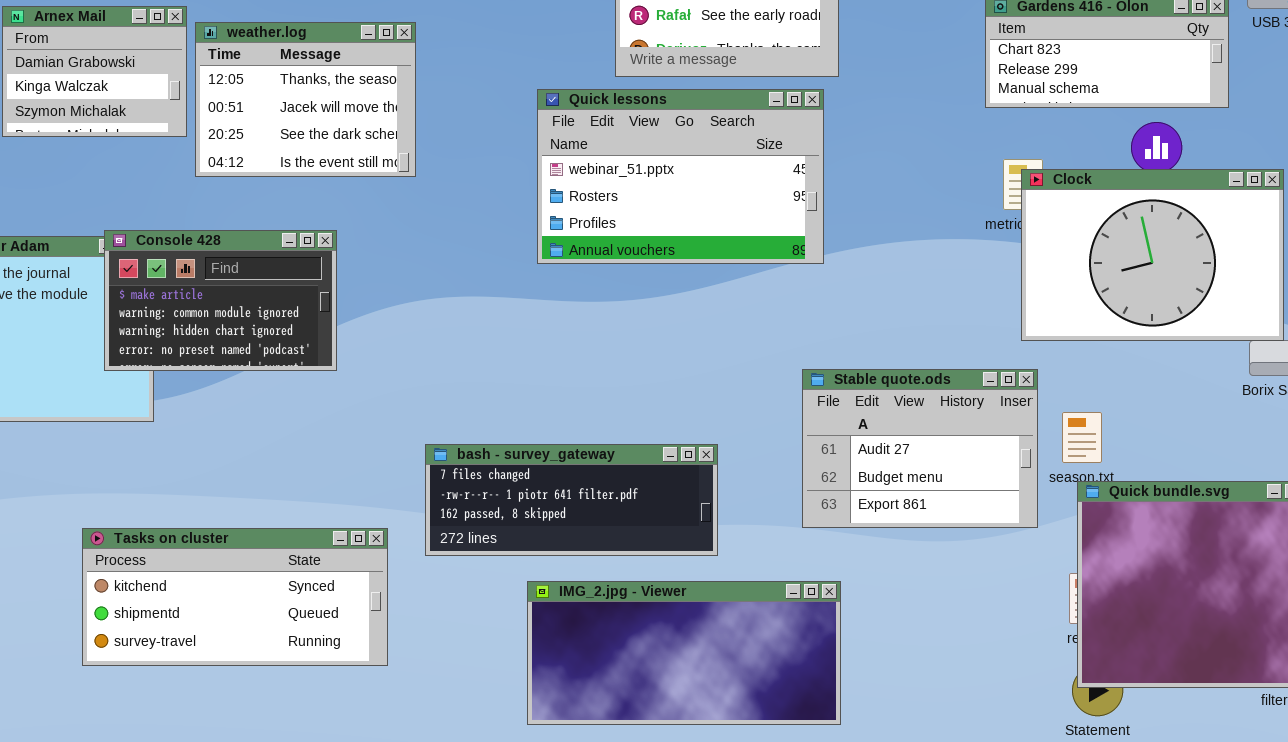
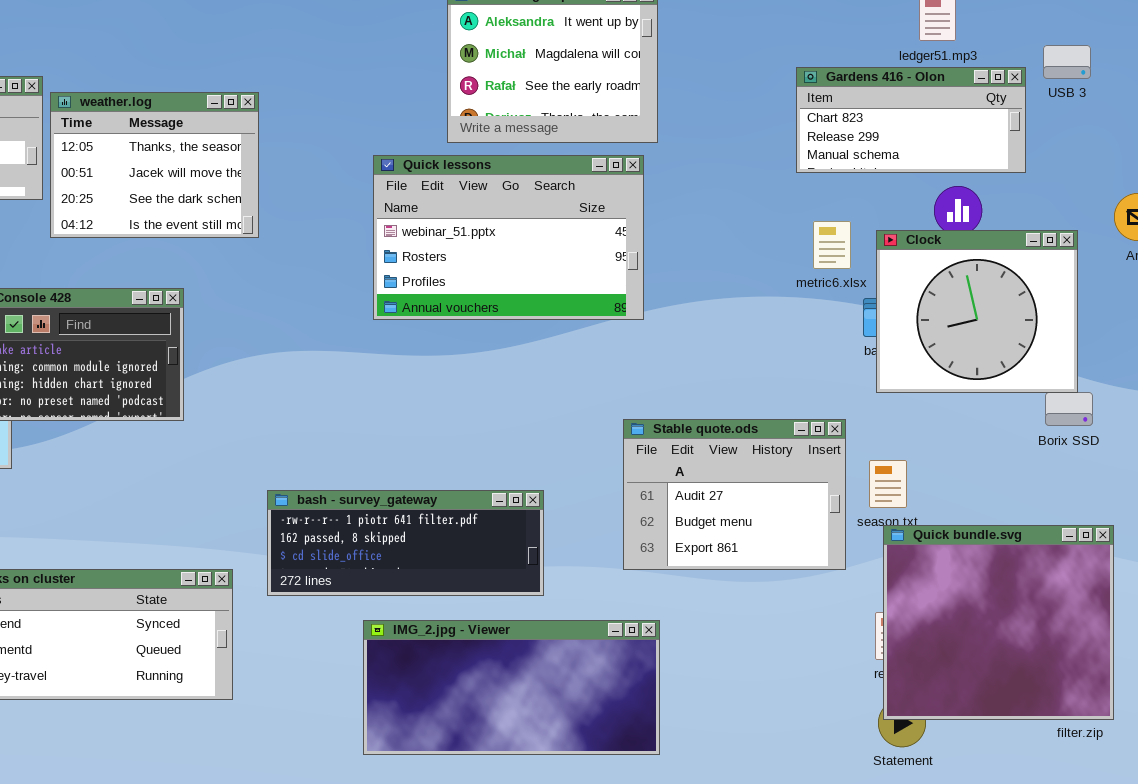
Clock: [1021,169,1284,341] -> [876,230,1078,393], resized
bash - survey_gateway: [425,444,718,556] -> [267,490,544,596], scrolled down 1 row

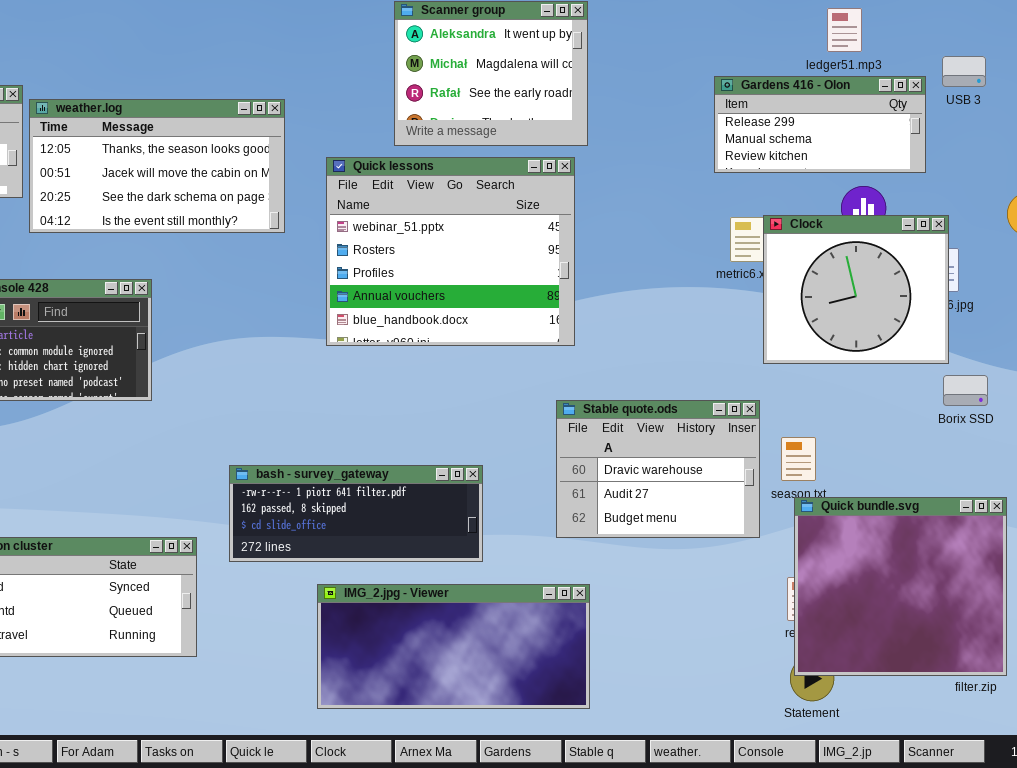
Gardens 416 - Olon: [796,67,1026,173] -> [714,76,926,173], scrolled down 1 row
weather.log: [50,92,259,238] -> [29,99,285,233], resized
Quick lessons: [373,155,644,320] -> [326,157,575,346], resized
Clock: [876,230,1078,393] -> [763,215,949,364], moved
Stable quote.ods: [623,419,846,570] -> [556,400,760,538], scrolled up 1 row

